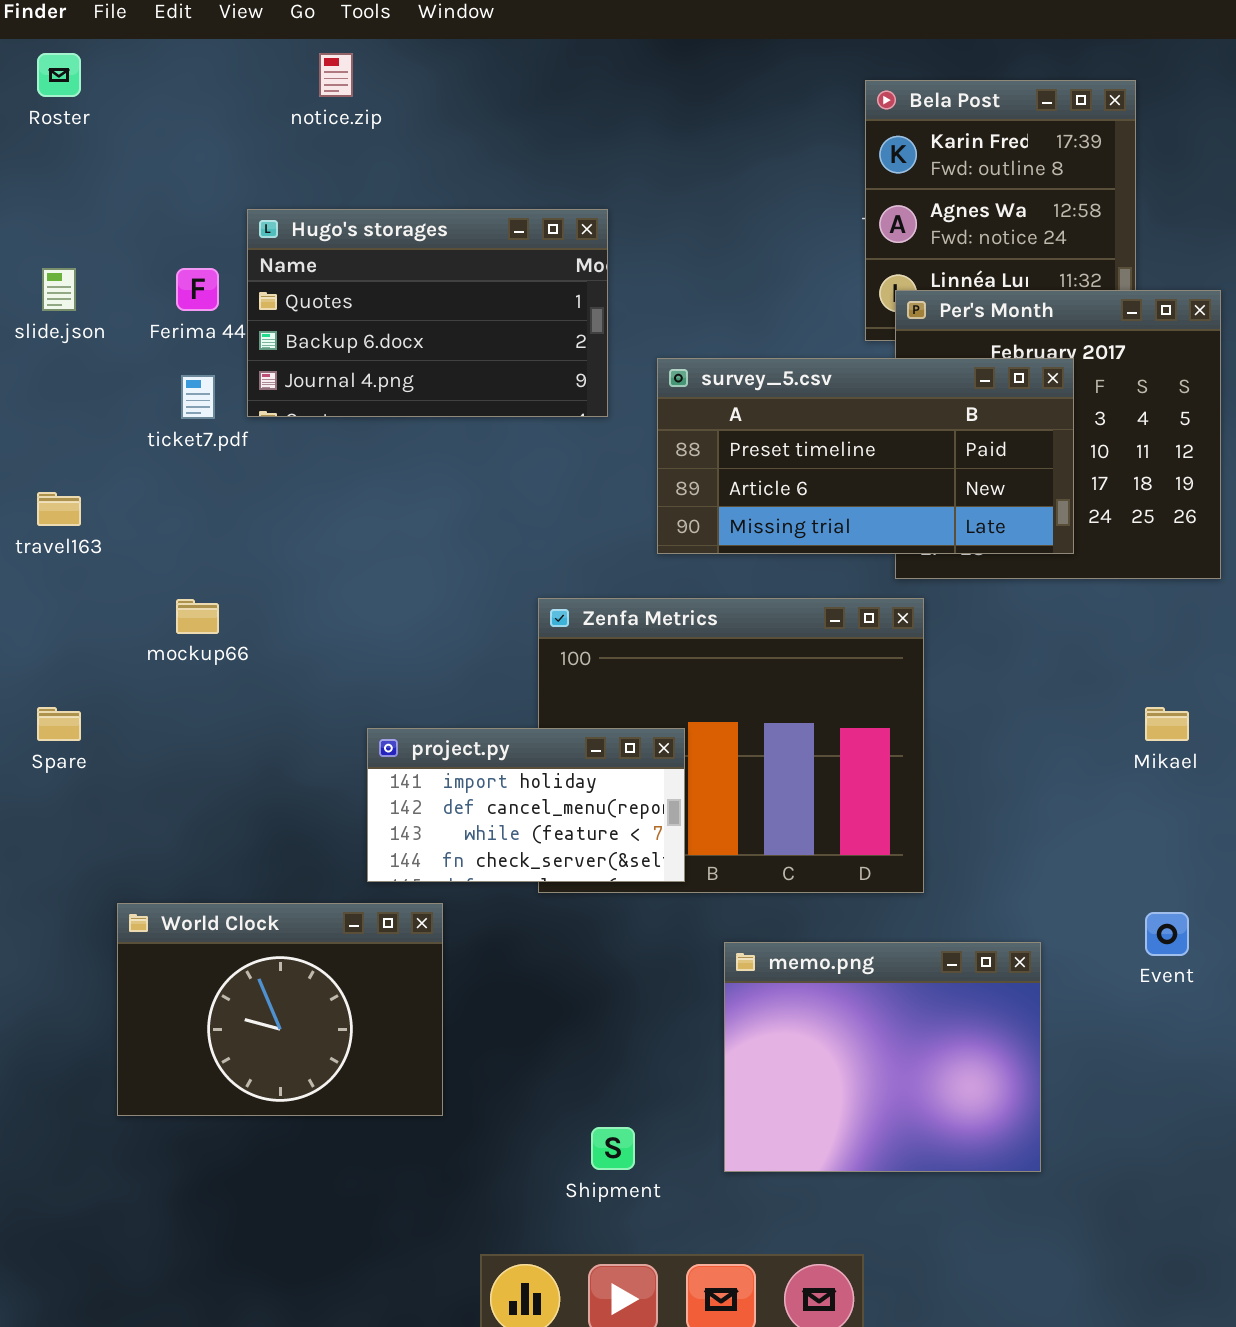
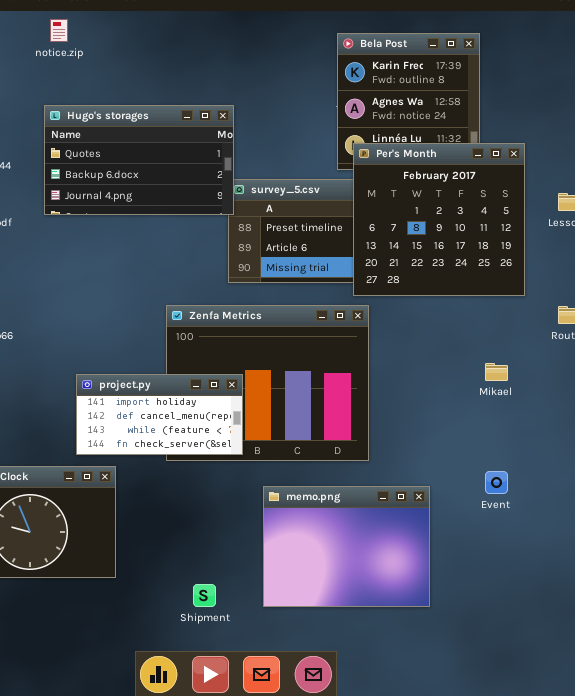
Hugo's storages: [247,209,608,417] -> [44,105,234,215], moved
Per's Month: [895,290,1221,579] -> [353,143,525,296], raised

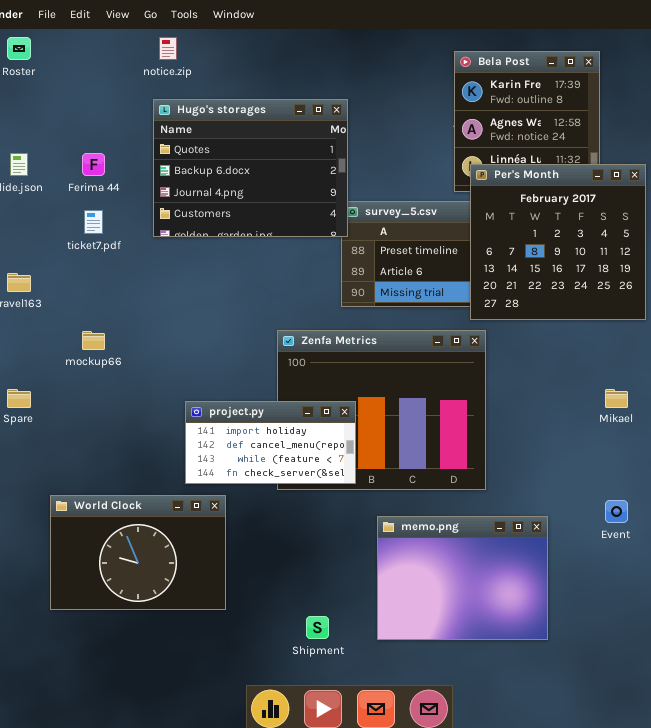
Hugo's storages: [44,105,234,215] -> [153,99,348,237], resized

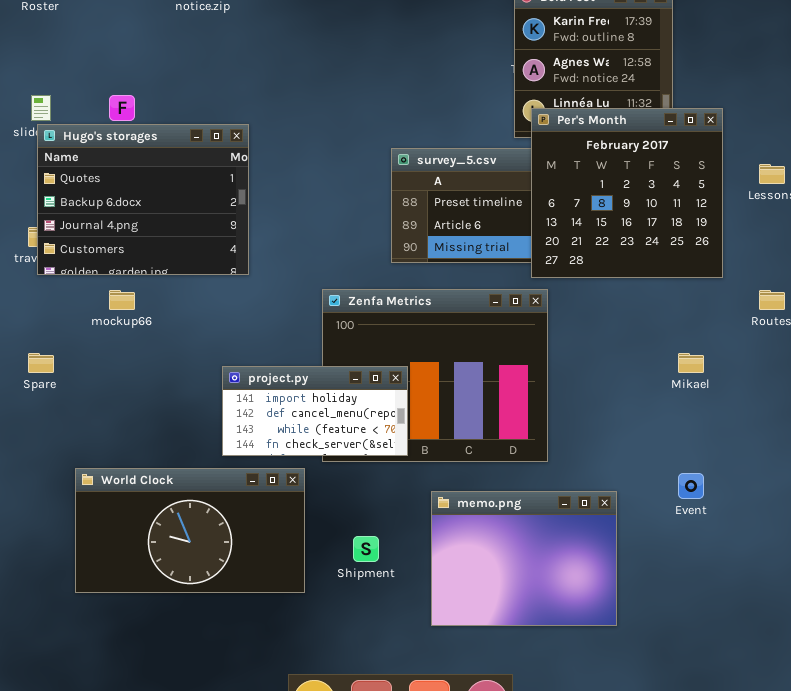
Hugo's storages: [153,99,348,237] -> [37,124,249,275], moved
World Clock: [50,495,226,610] -> [75,468,305,593], resized
Shipment: [306,616,329,639] -> [353,536,379,562], moved

